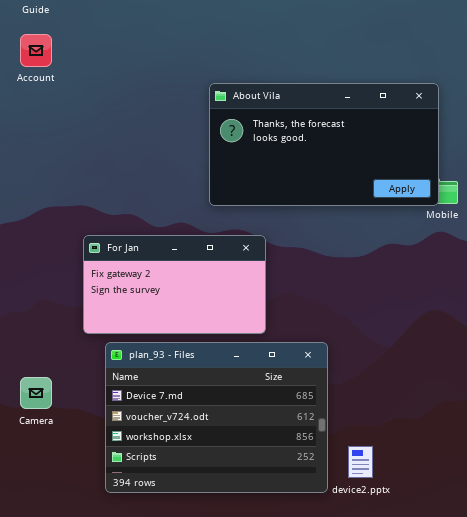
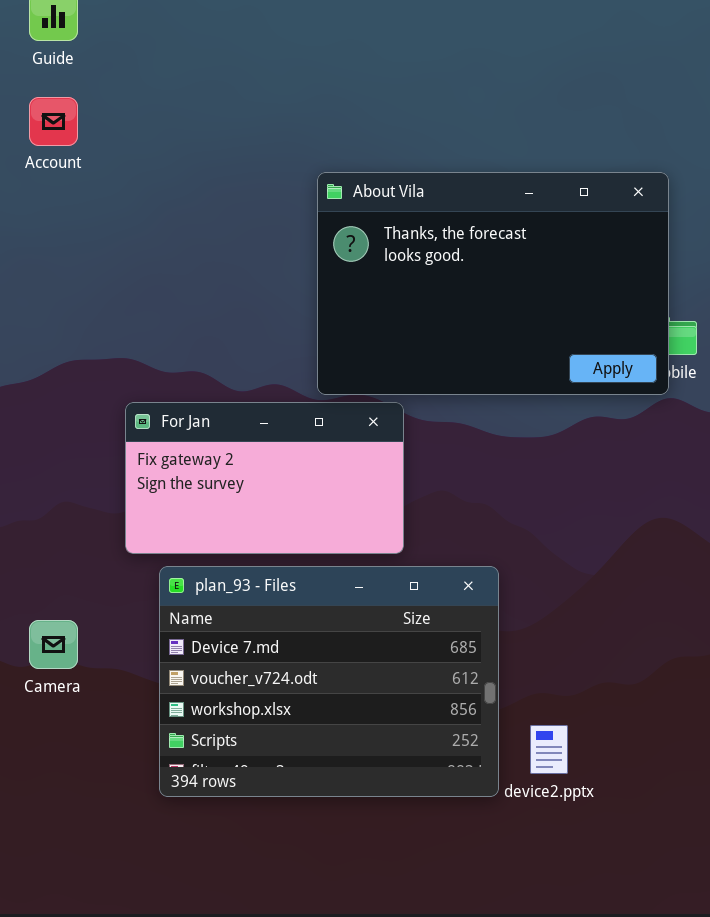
About Vila: [209,83,439,206] -> [317,172,669,395], resized

